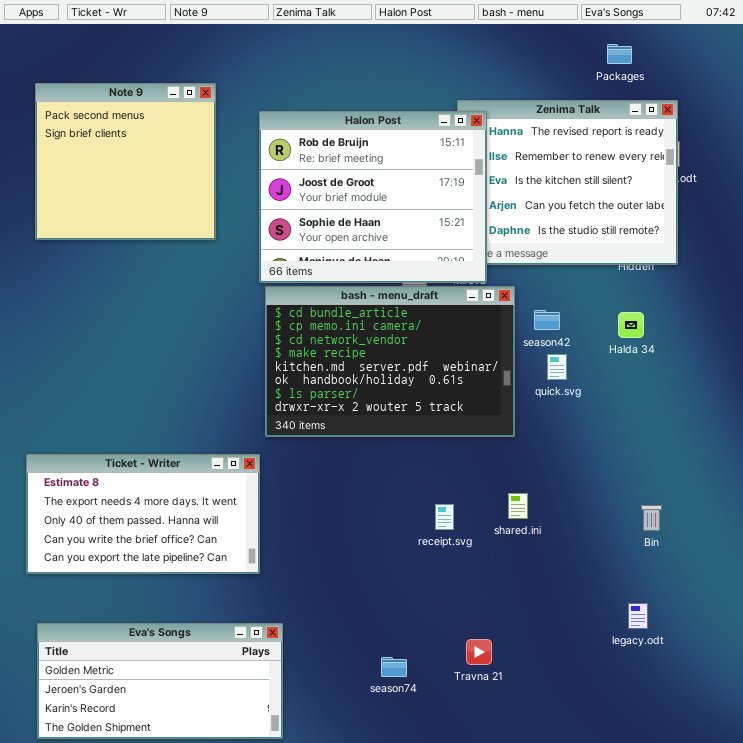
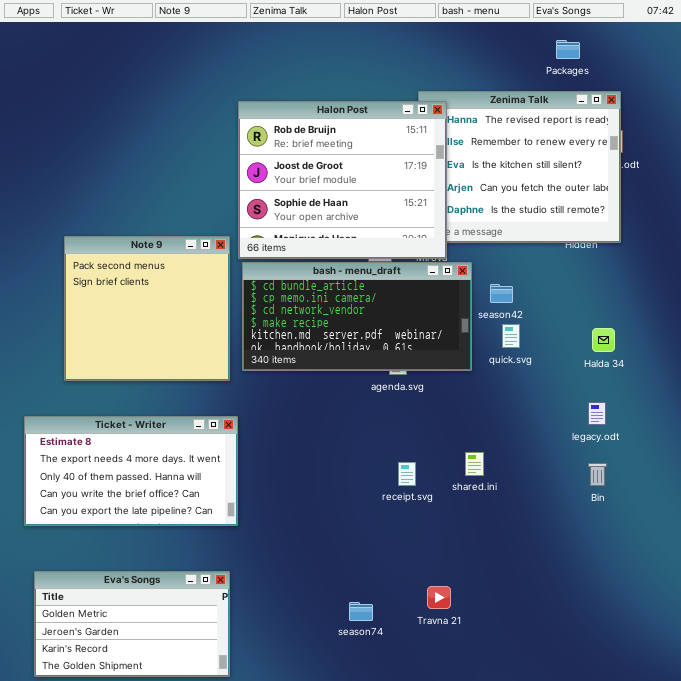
Note 9: [35,83,216,240] -> [64,236,230,381], moved
bash - menu_draft: [265,286,515,437] -> [242,262,472,371], resized
Halda 34: [618,312,644,338] -> [592,328,615,352], moved
legacy.odt: [628,603,648,629] -> [588,402,606,425], moved
Eva's Songs: [37,623,283,739] -> [34,571,230,677], resized

